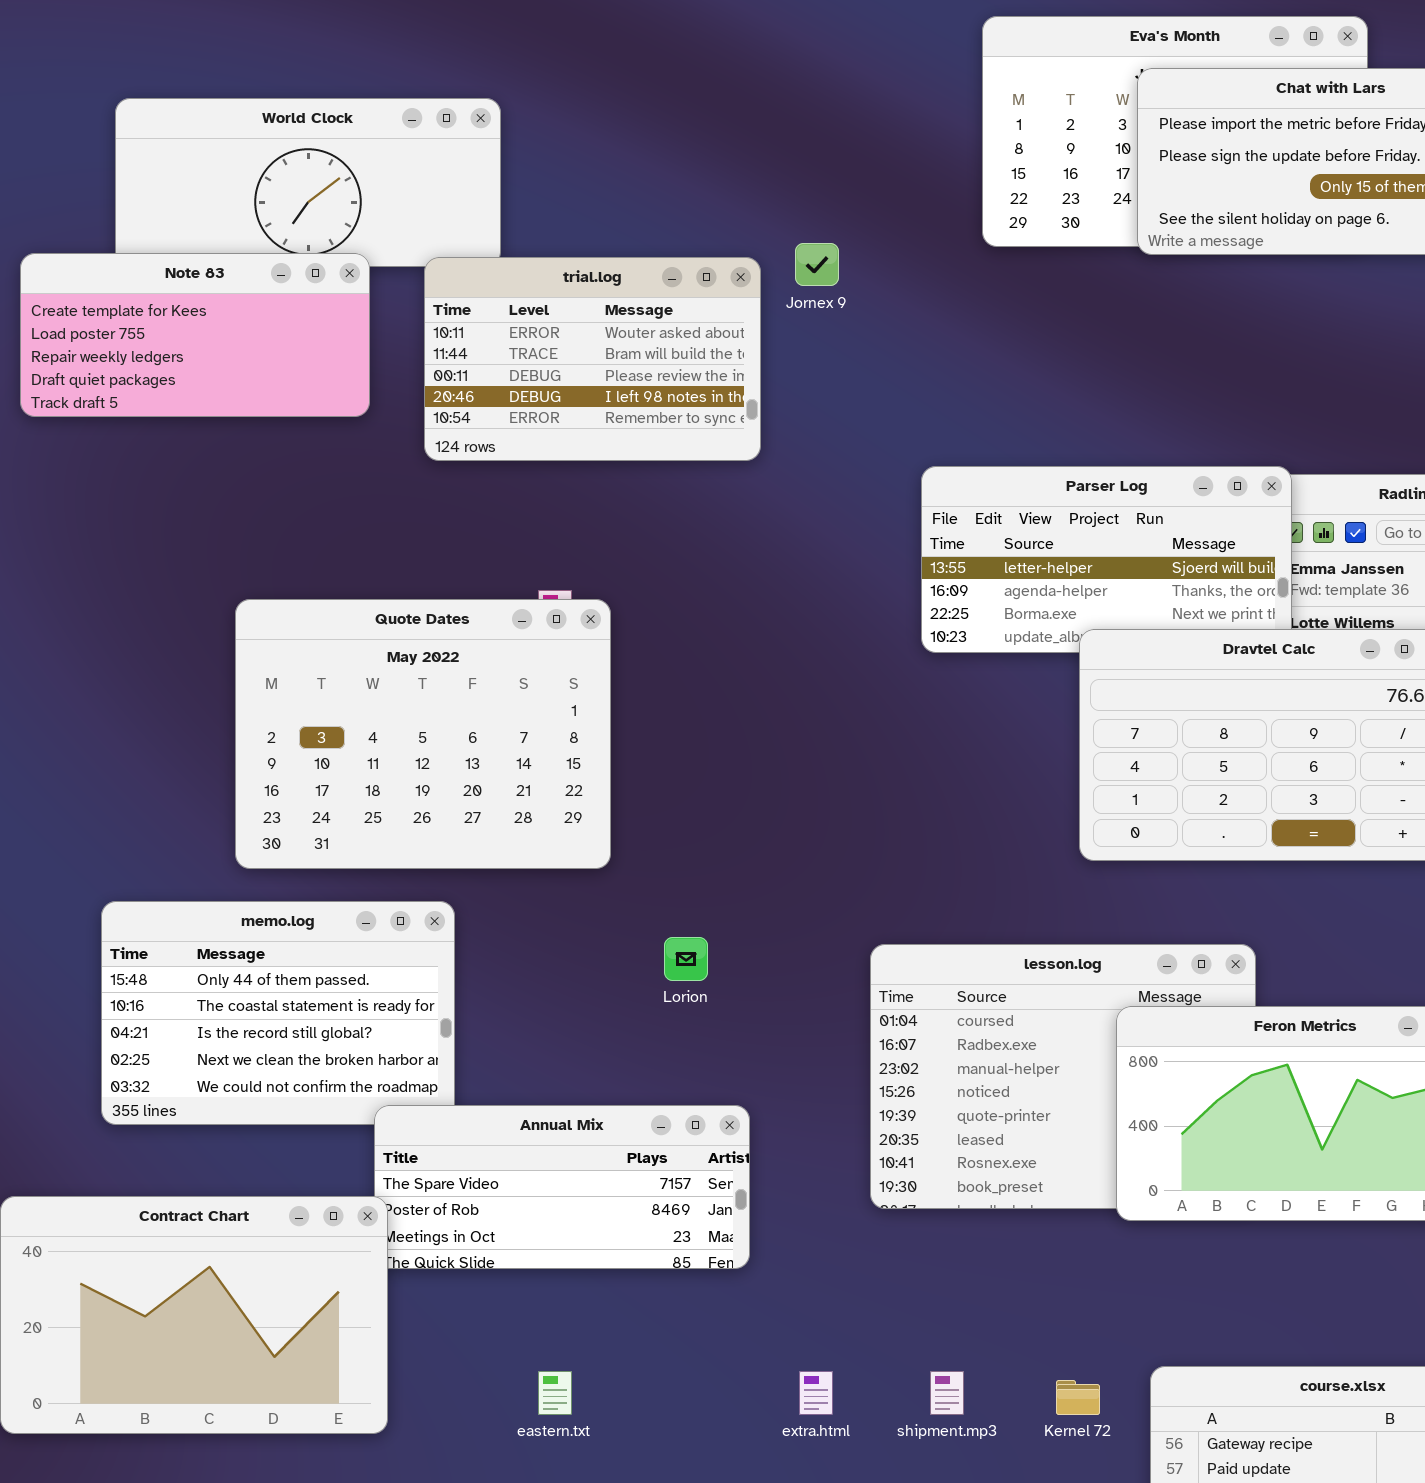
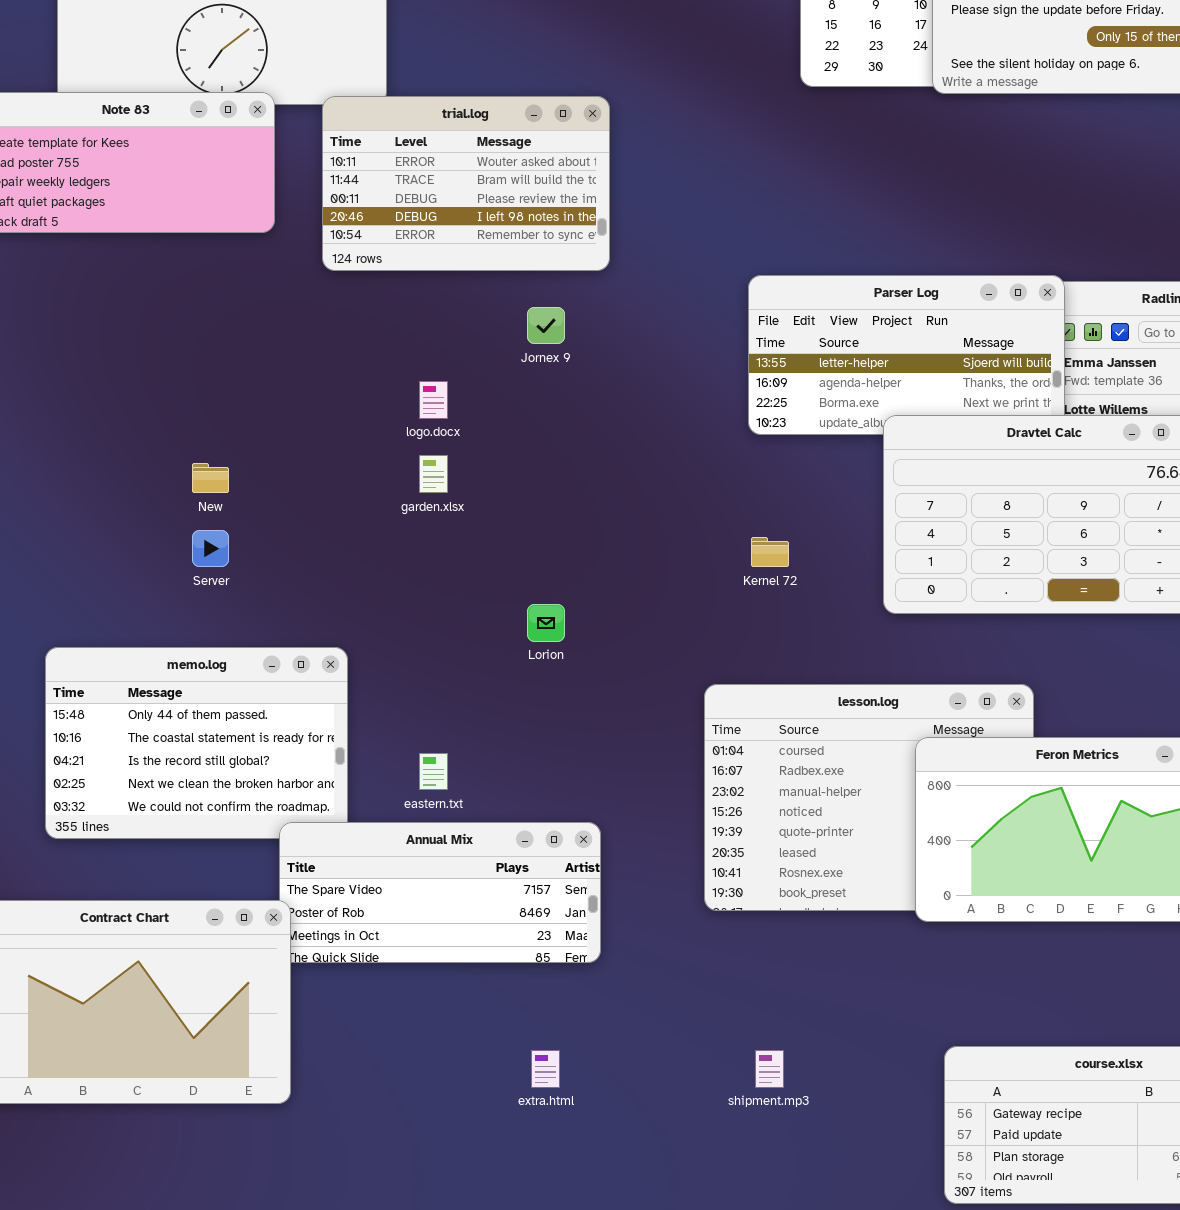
Jornex 9: [795,243,839,286] -> [527,307,565,344], moved
Quote Dates: [235,599,611,869] -> none, closed
Lorion: [664,937,708,981] -> [527,604,565,642], moved
eastern.txt: [538,1371,572,1415] -> [419,753,448,790], moved
extra.html: [799,1371,833,1415] -> [531,1050,560,1088], moved
Kernel 72: [1056,1380,1100,1415] -> [751,537,789,567], moved

